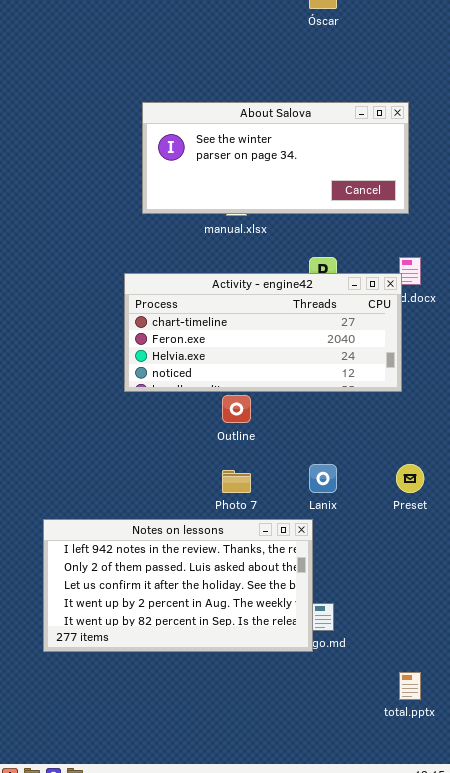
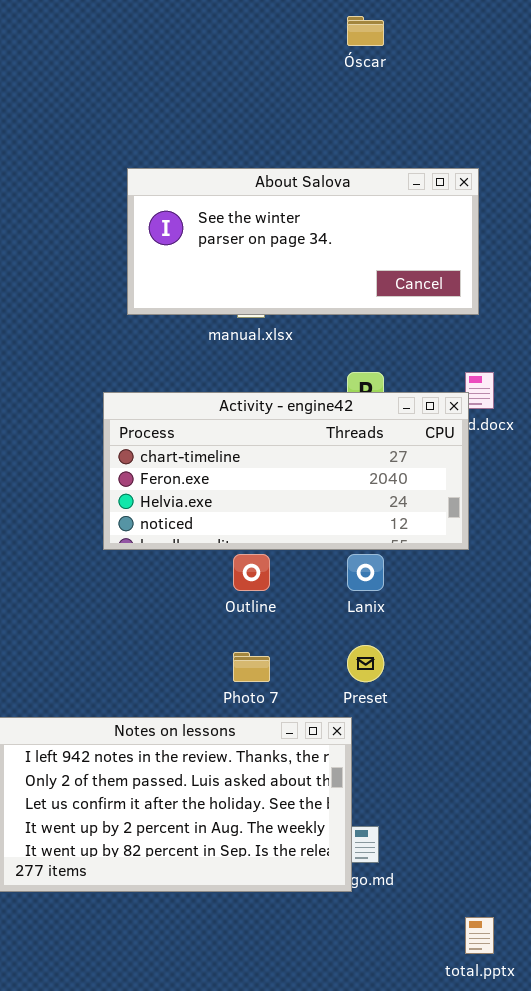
Lanix: [309,464,337,493] -> [347,554,384,591], moved
Preset: [396,464,424,493] -> [347,645,384,682], moved

